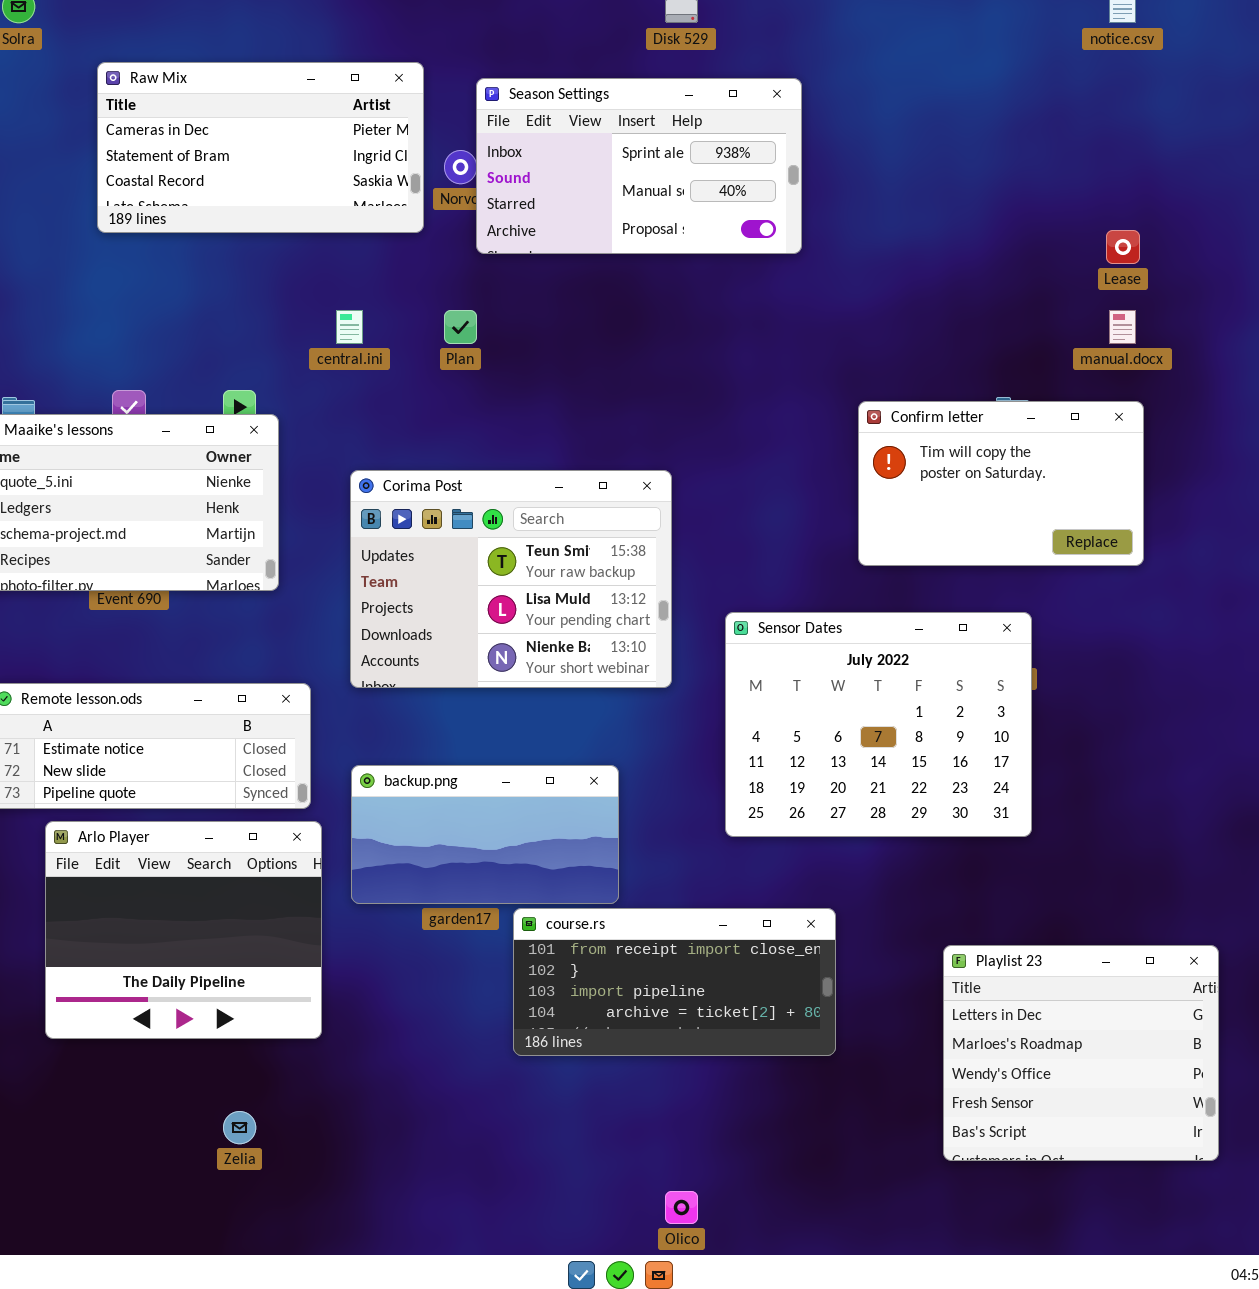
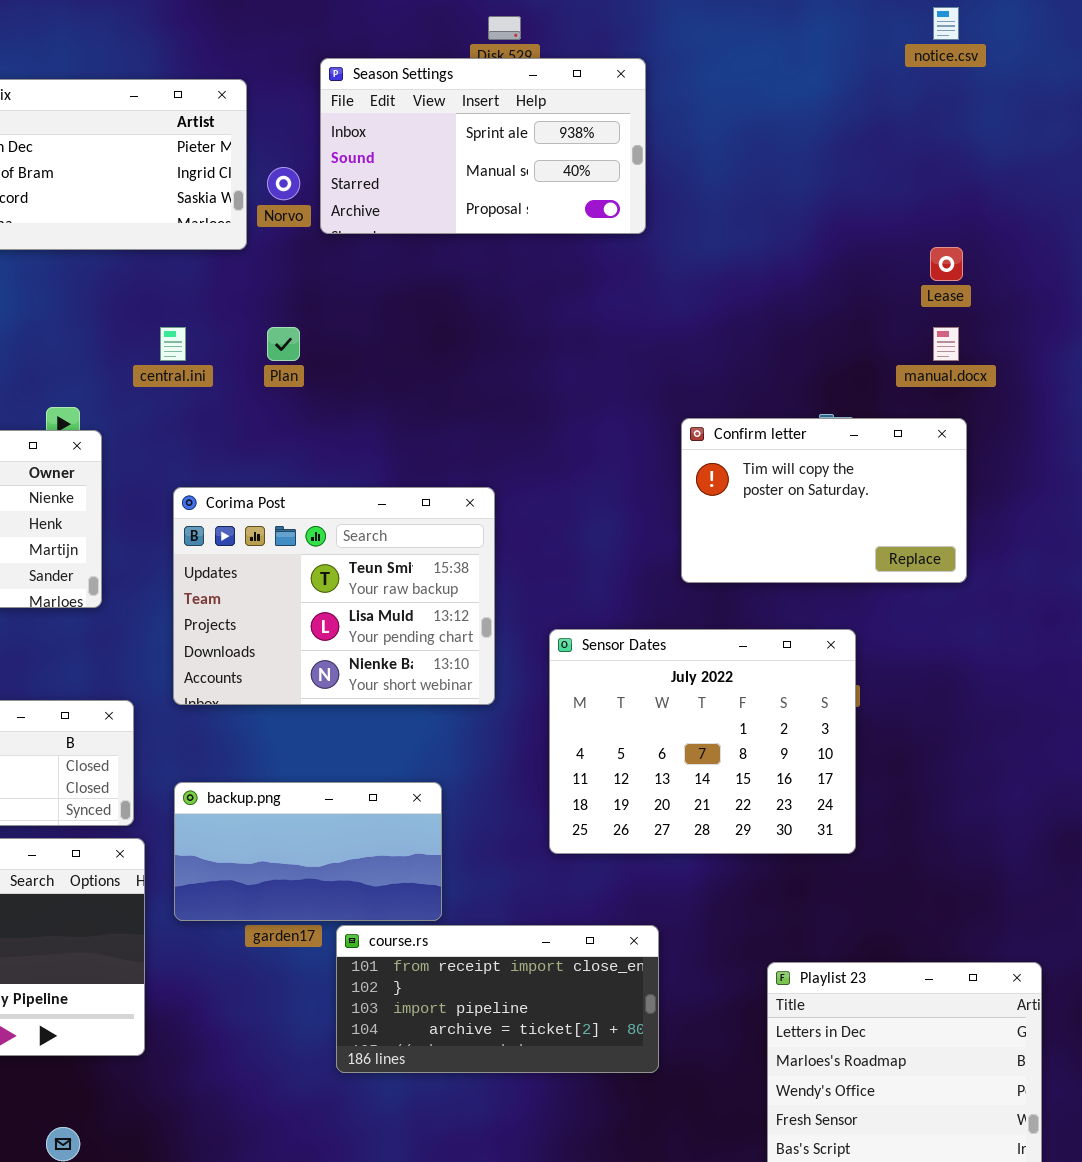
Season Settings: [476,78,802,254] -> [320,58,646,234], moved

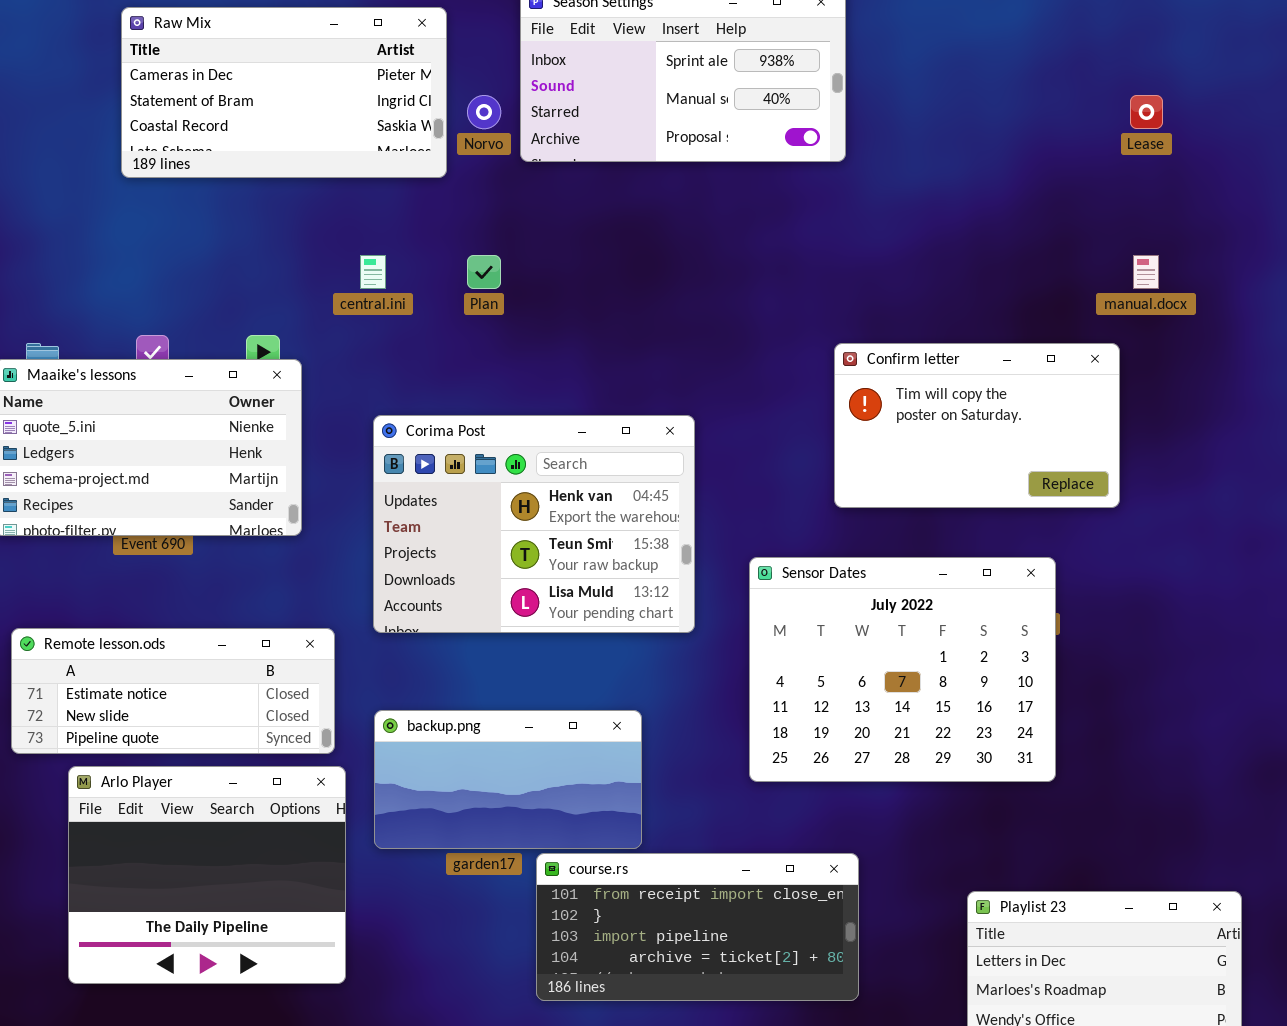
Lease: [930,247,963,281] -> [1130,95,1163,129], moved
Confirm letter: [681,418,967,583] -> [834,343,1120,508], moved
Corima Post: [173,487,495,705] -> [373,415,695,633], scrolled up 1 row

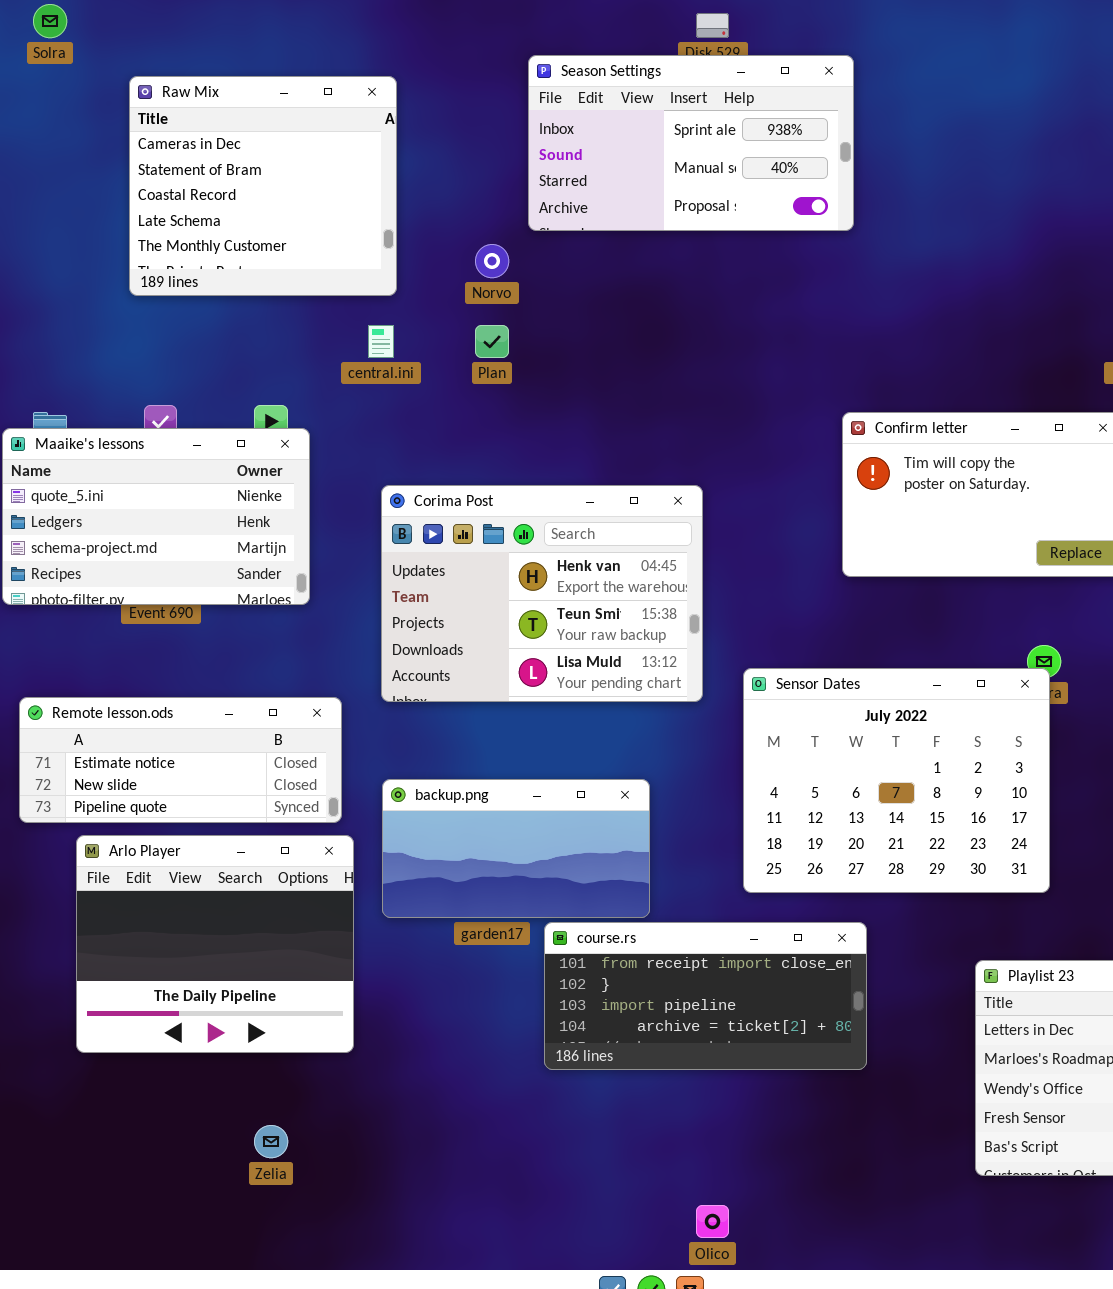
Raw Mix: [121,7,447,178] -> [129,76,397,296], resized
Norvo: [467,95,501,129] -> [475,244,509,278], moved
Sensor Dates: [749,557,1056,782] -> [743,668,1050,893], moved

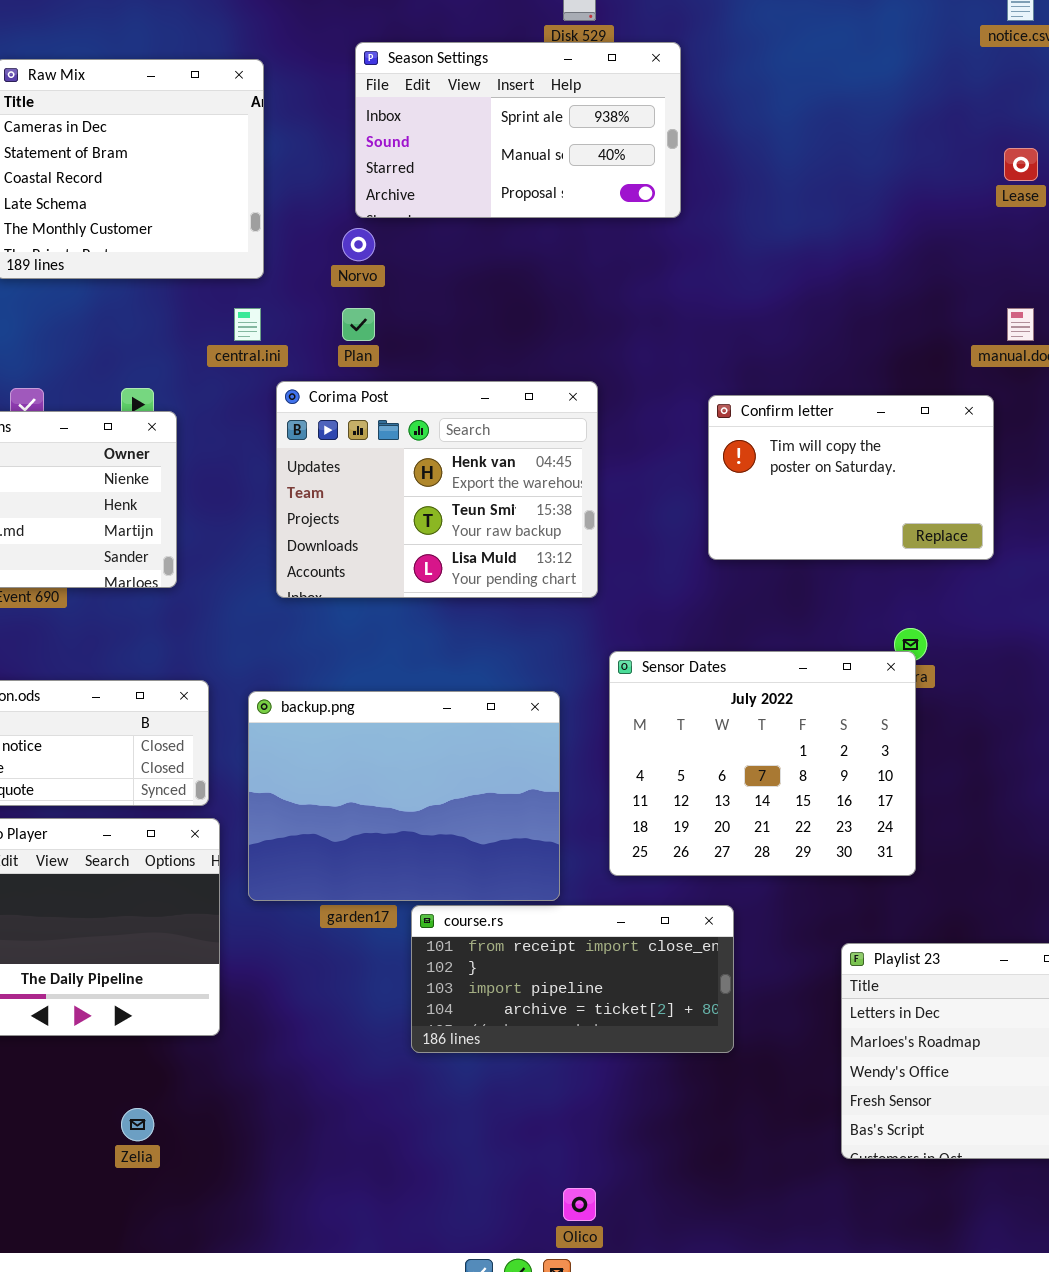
Season Settings: [528,55,854,231] -> [355,42,681,218], moved
Corima Post: [381,485,703,702] -> [276,381,598,598], moved
backup.png: [382,779,650,918] -> [248,691,560,901], resized

